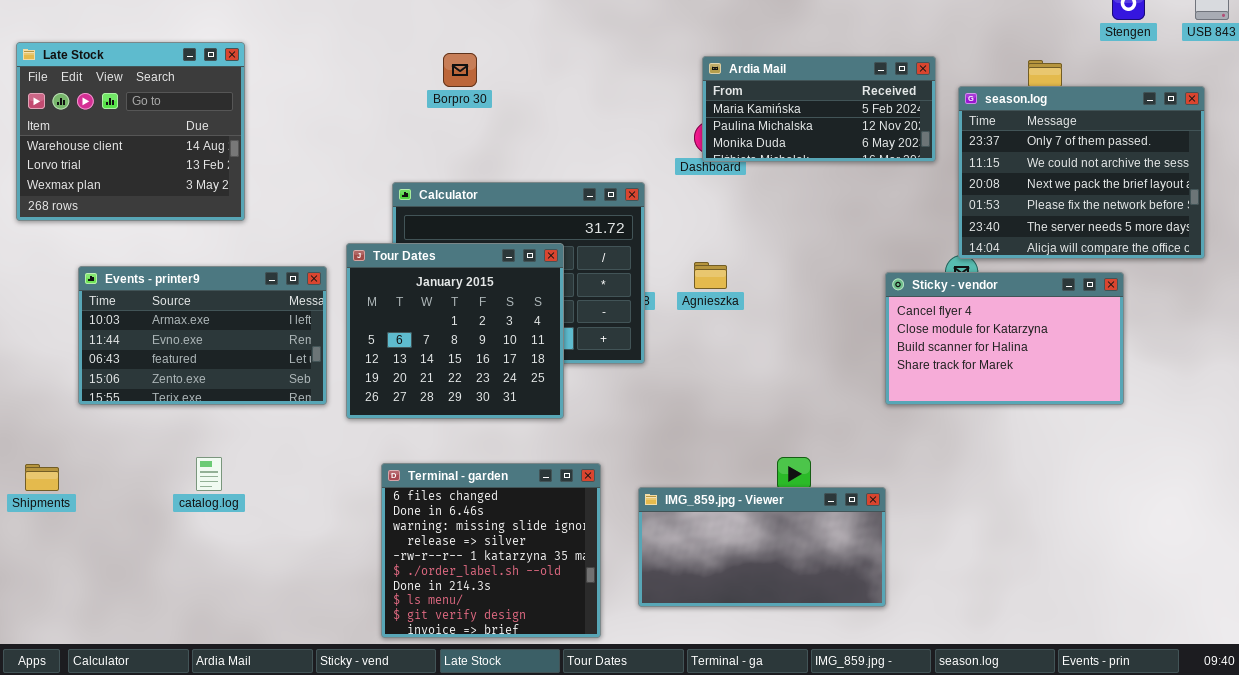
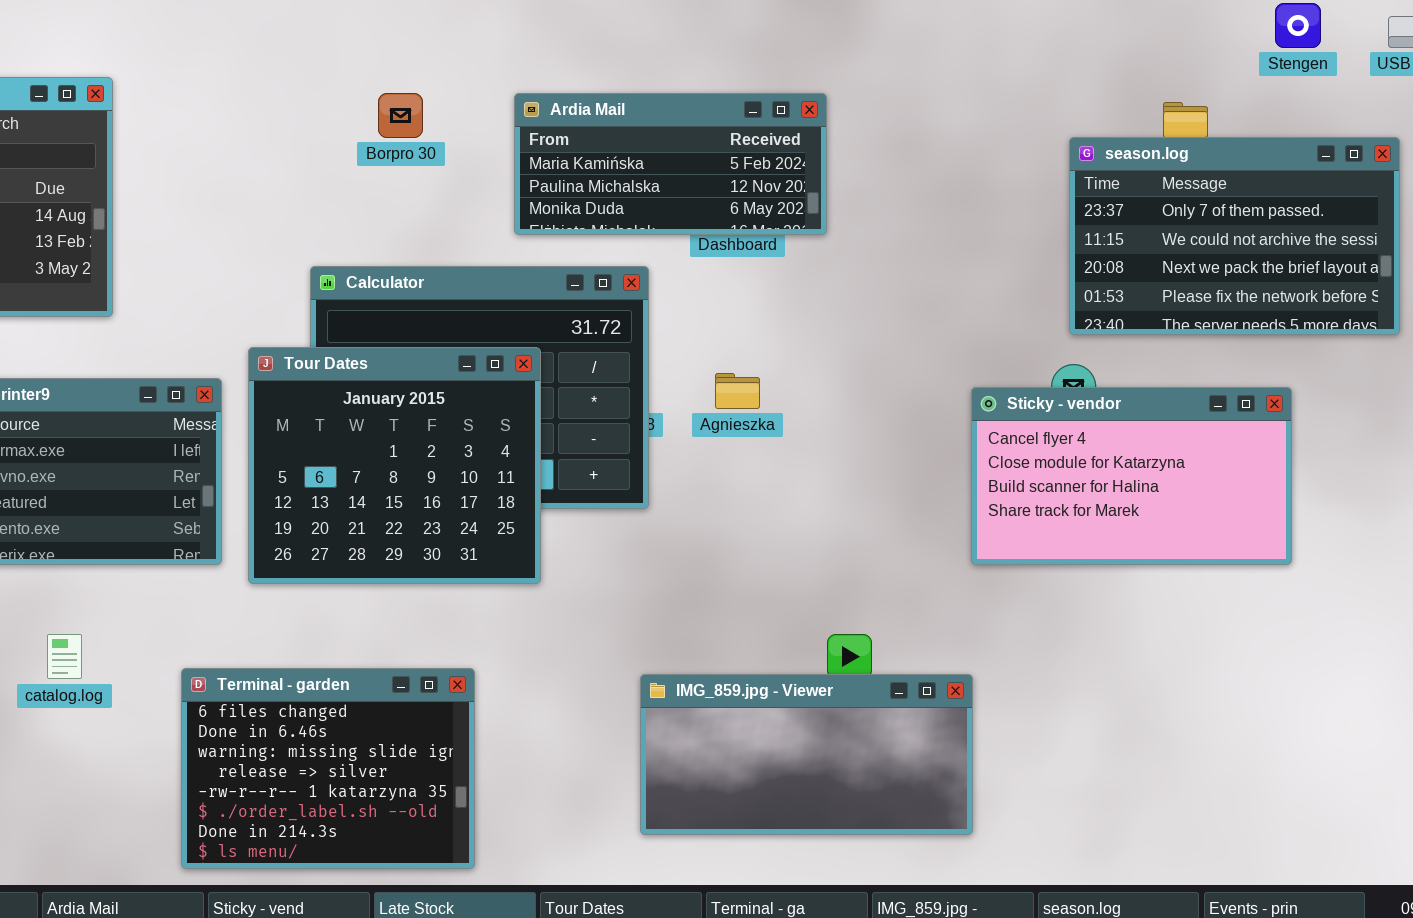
Ardia Mail: [702,56,936,162] -> [514,93,827,235], moved
season.log: [958,86,1205,259] -> [1069,137,1400,335], resized
Terminal - garden: [381,463,601,638] -> [181,668,475,869], moved, resized

